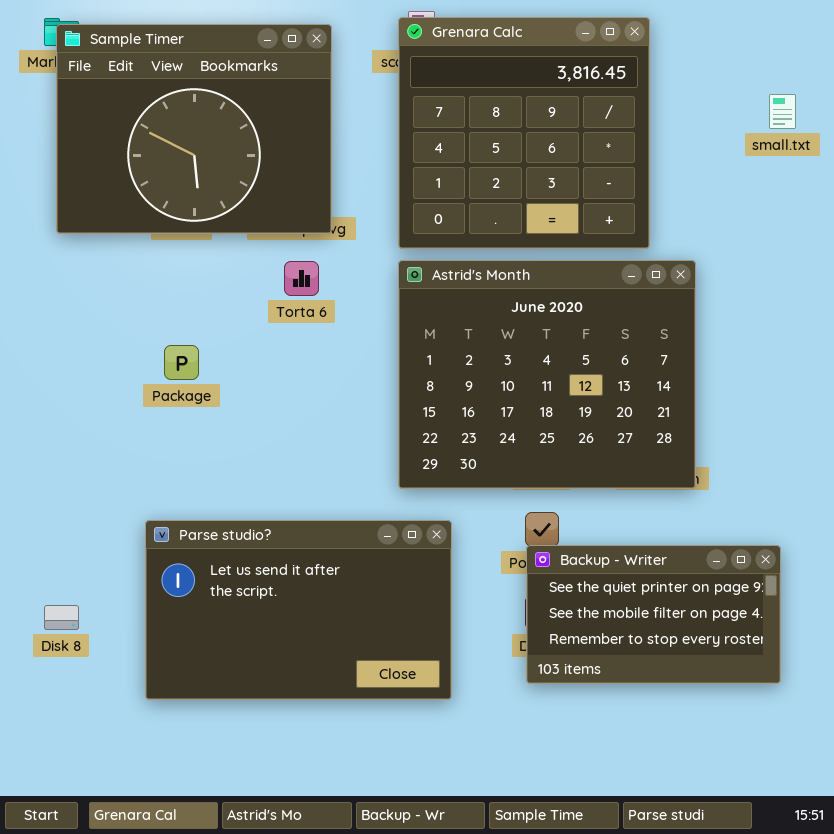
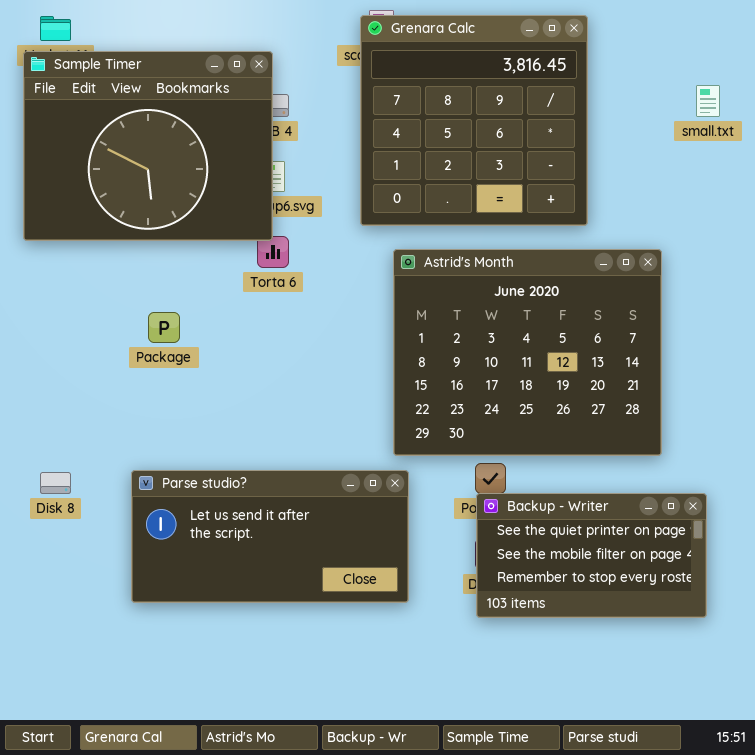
Sample Timer: [56,24,332,234] -> [23,51,273,241], moved
Astrid's Month: [398,260,696,489] -> [393,249,662,456], moved
Parse studio?: [145,520,452,700] -> [131,470,409,603], resized
Disk 8: [44,605,79,630] -> [40,472,71,494], moved

